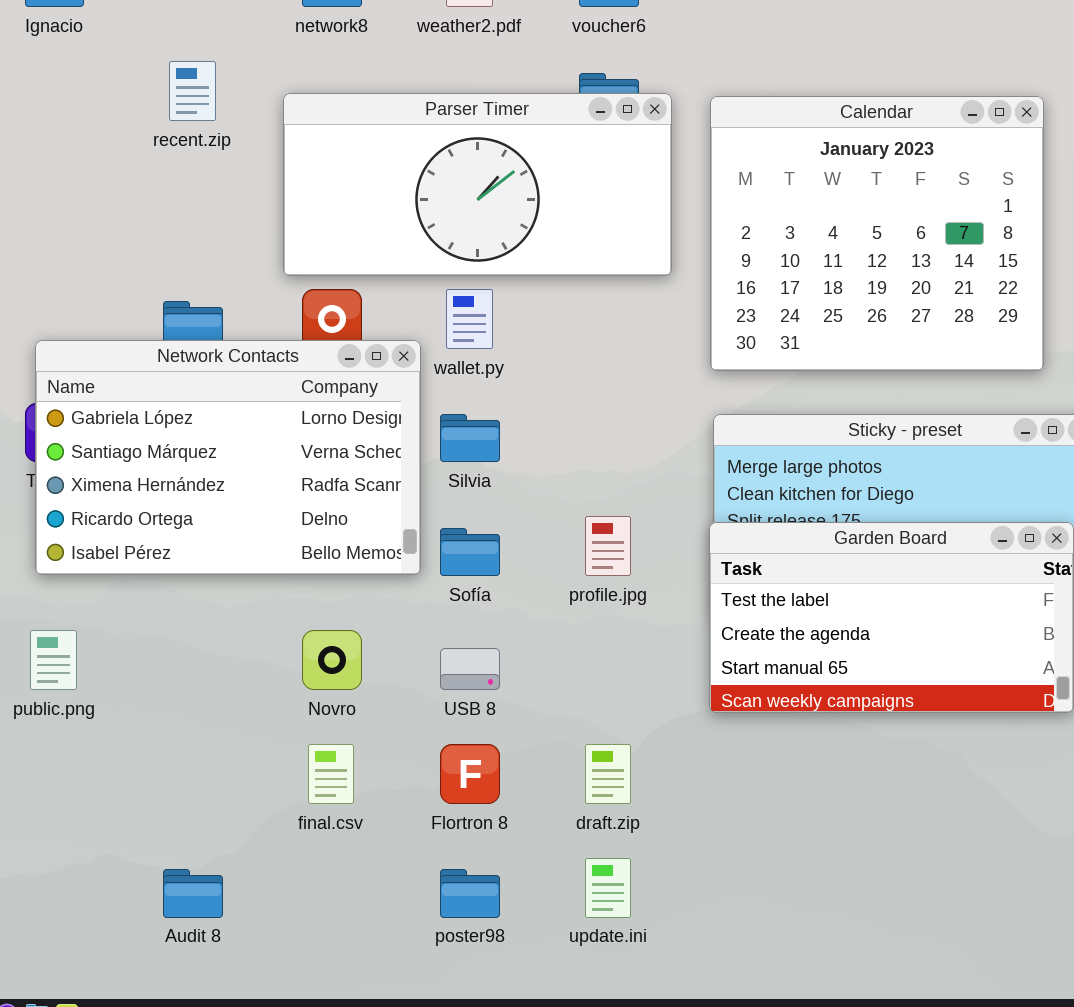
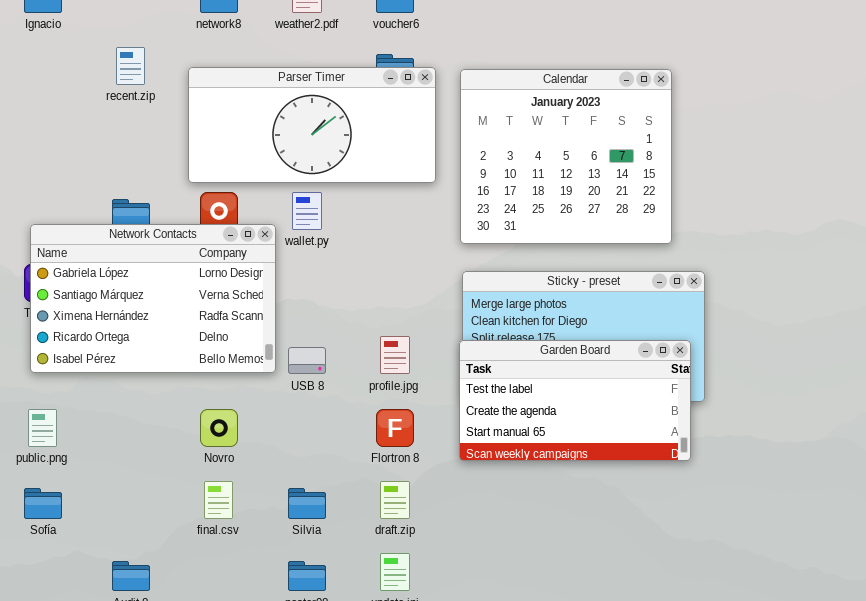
Silvia: [440,414,500,462] -> [288,488,326,519], moved
Sofía: [440,528,500,576] -> [24,488,62,519], moved
USB 8: [440,648,500,690] -> [288,347,326,374], moved
Flortron 8: [440,744,500,804] -> [376,409,414,447], moved

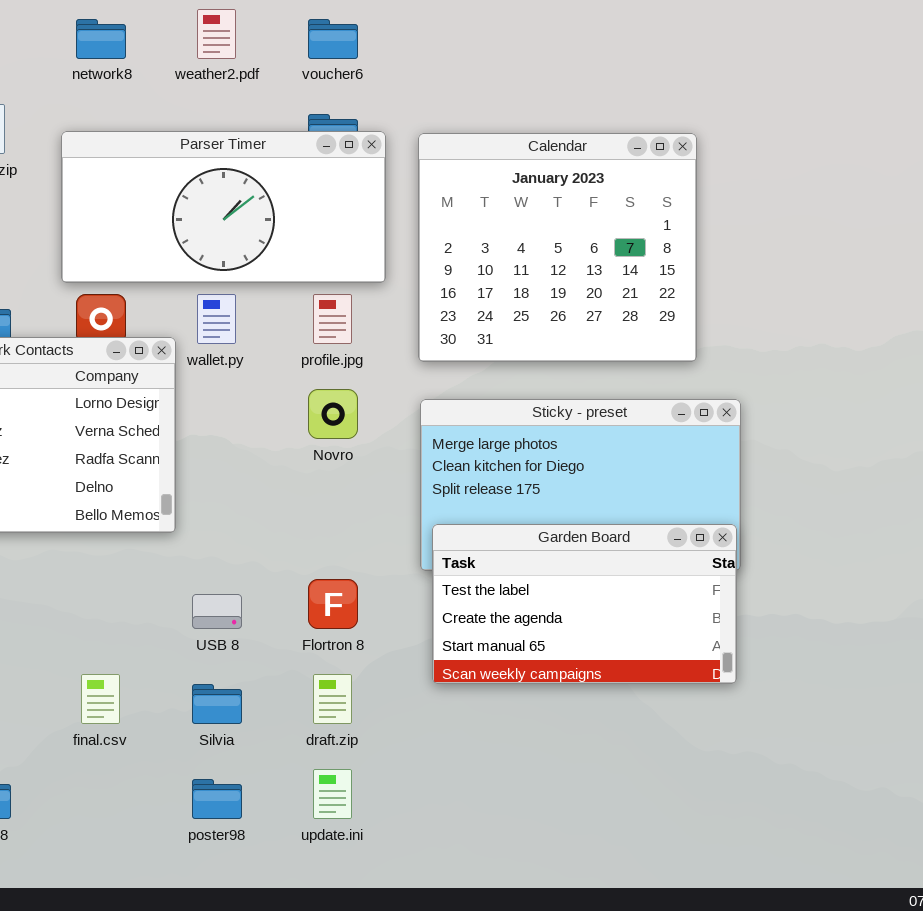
profile.jpg: [380,336,410,374] -> [313,294,352,344], moved
Garden Board: [459,340,691,461] -> [432,524,737,684], moved
USB 8: [288,347,326,374] -> [192,594,242,629], moved
Novro: [200,409,238,447] -> [308,389,358,439], moved

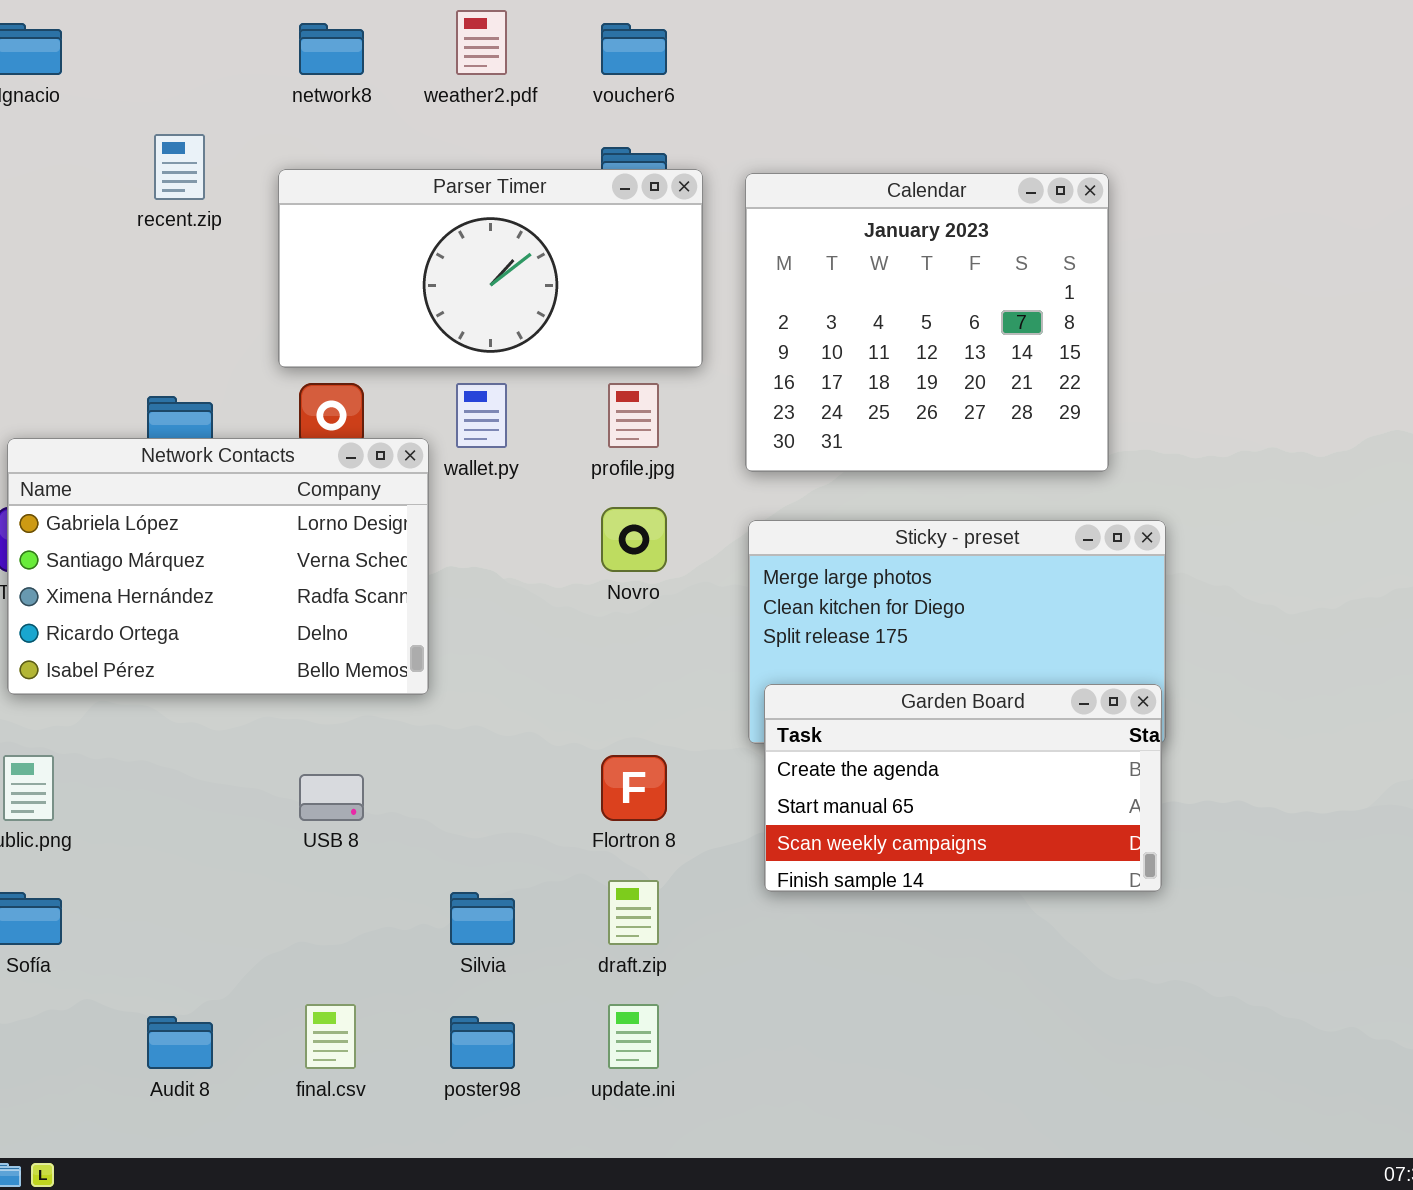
Garden Board: [432,524,737,684] -> [764,684,1162,892], scrolled down 1 row
USB 8: [192,594,242,629] -> [299,774,364,821], moved
final.csv: [81,674,120,724] -> [305,1004,356,1069], moved

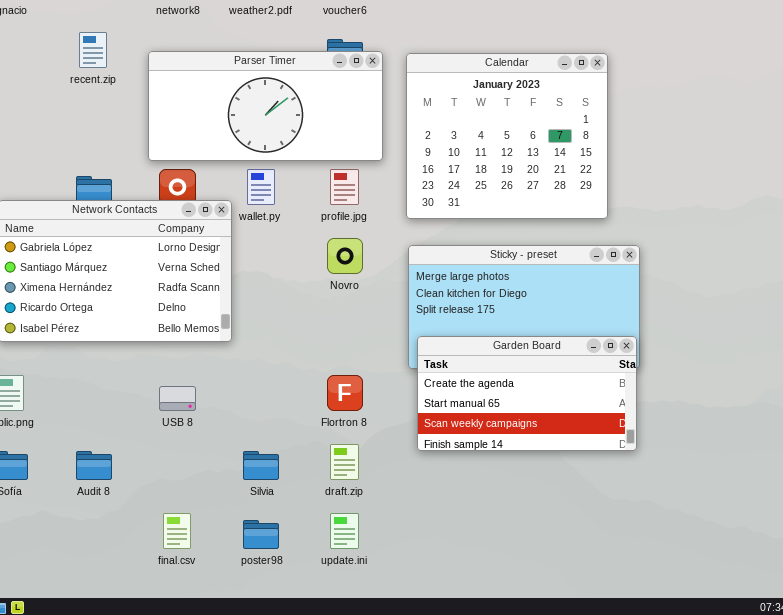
Audit 8: [147,1016,213,1069] -> [76,451,112,480], moved

